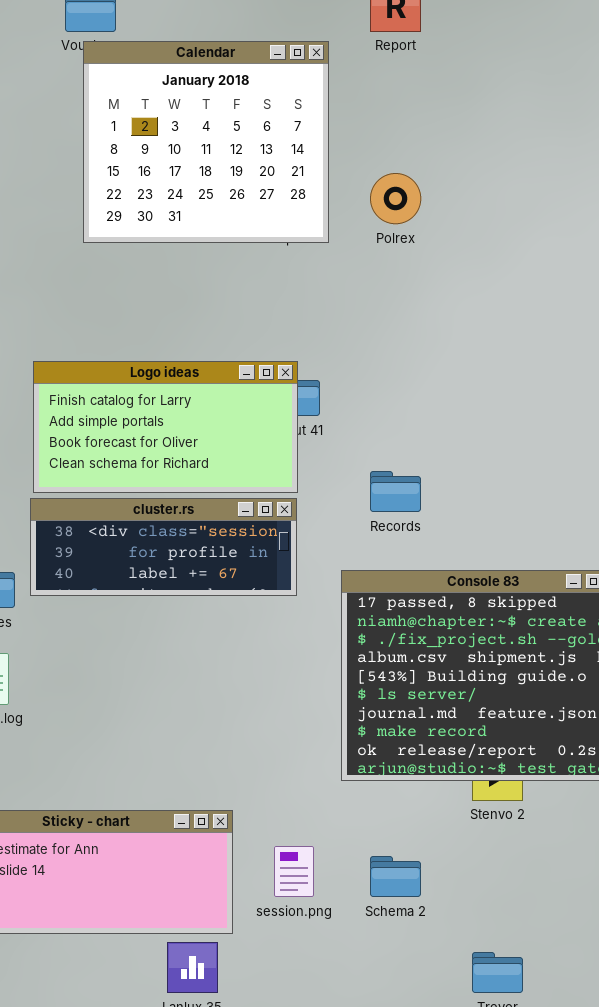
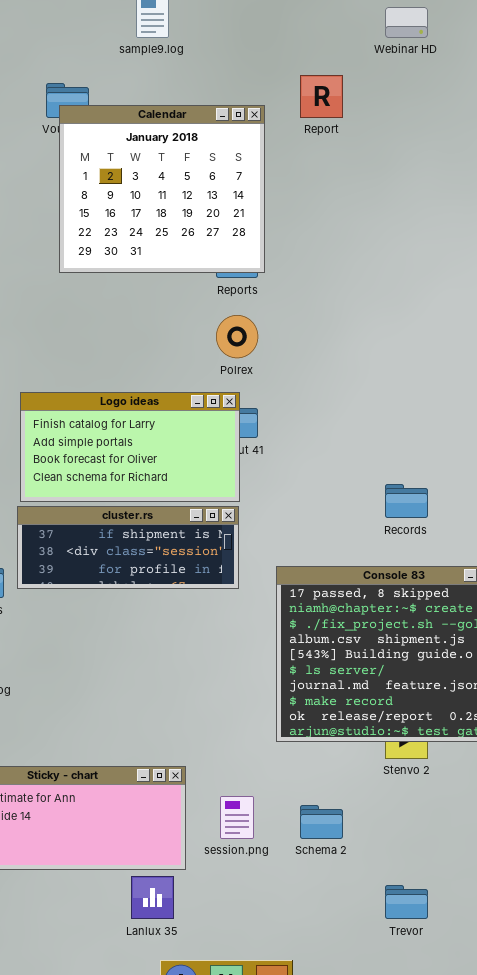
Calendar: [83,41,329,243] -> [59,105,265,273], moved
Polrex: [370,173,421,224] -> [216,315,258,358], moved
Records: [370,471,421,512] -> [385,484,428,518], moved
cluster.rs: [30,498,297,596] -> [17,506,239,589], scrolled up 1 row

